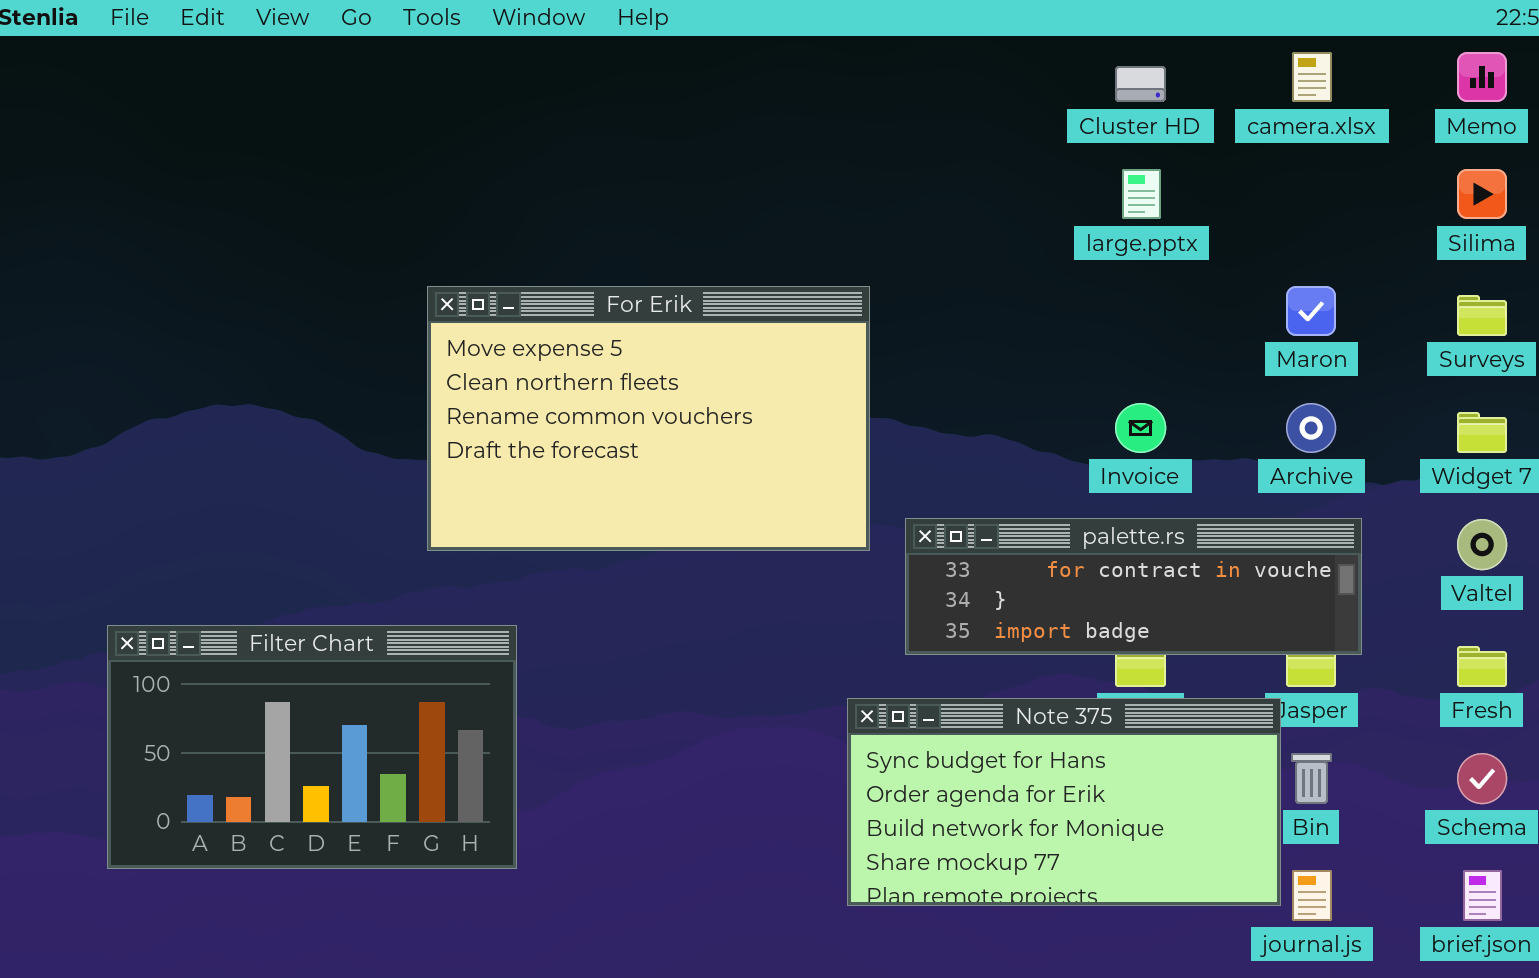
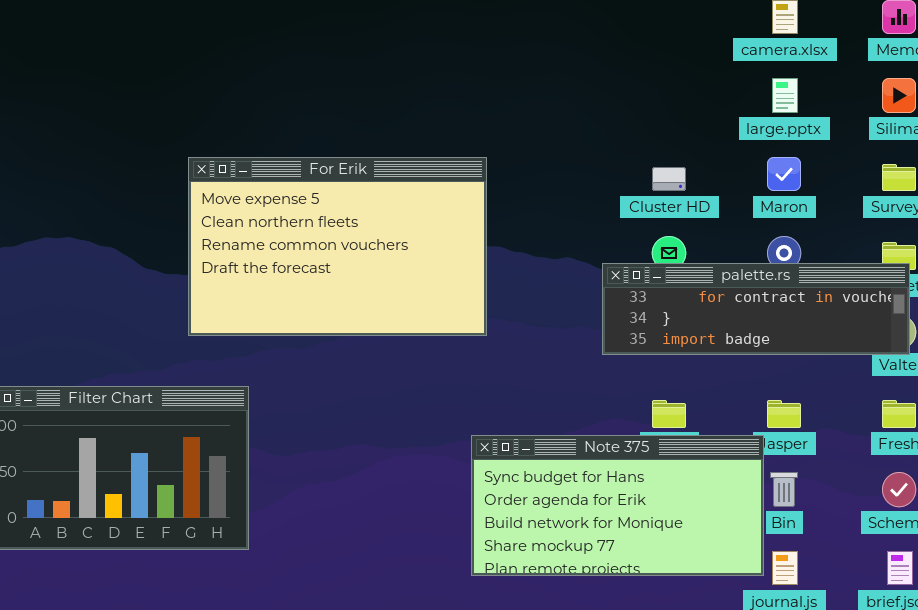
Cluster HD: [1115,66,1166,102] -> [652,167,686,191], moved
large.pptx: [1122,169,1161,219] -> [772,78,798,113], moved
palette.rs: [905,518,1362,655] -> [602,263,910,355], moved

